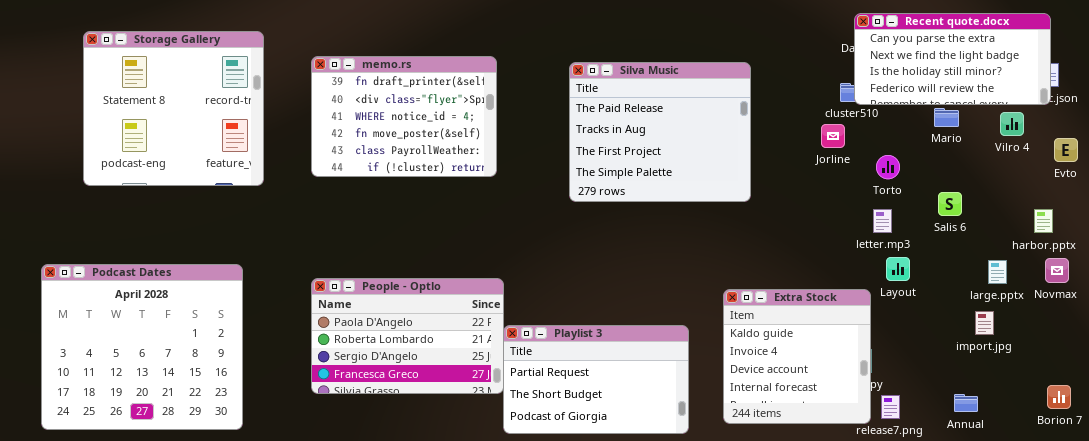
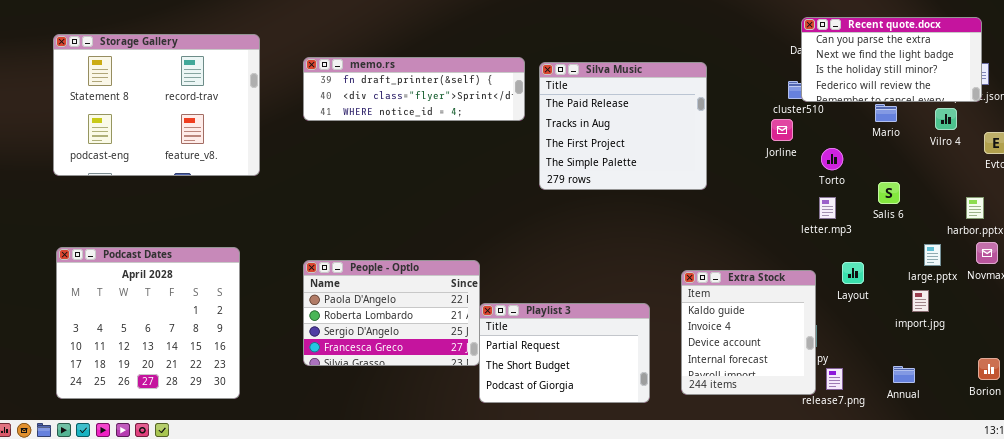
Storage Gallery: [83,31,264,186] -> [53,34,260,176], resized
memo.rs: [311,56,497,177] -> [303,57,525,121], resized
Layout: [886,257,910,281] -> [842,262,864,284], moved

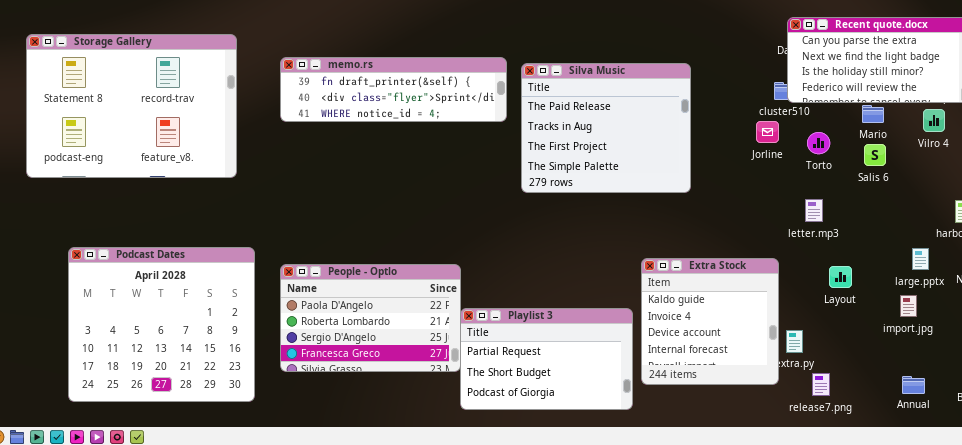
Torto: [821,148,843,170] -> [807,132,830,154], moved
Salis 6: [878,182,900,204] -> [864,144,886,166], moved
Podcast Dates: [56,247,240,399] -> [68,247,255,402], moved
Extra Stock: [681,270,816,395] -> [641,258,779,385], moved
Annual: [893,366,915,383] -> [902,376,925,394], moved

